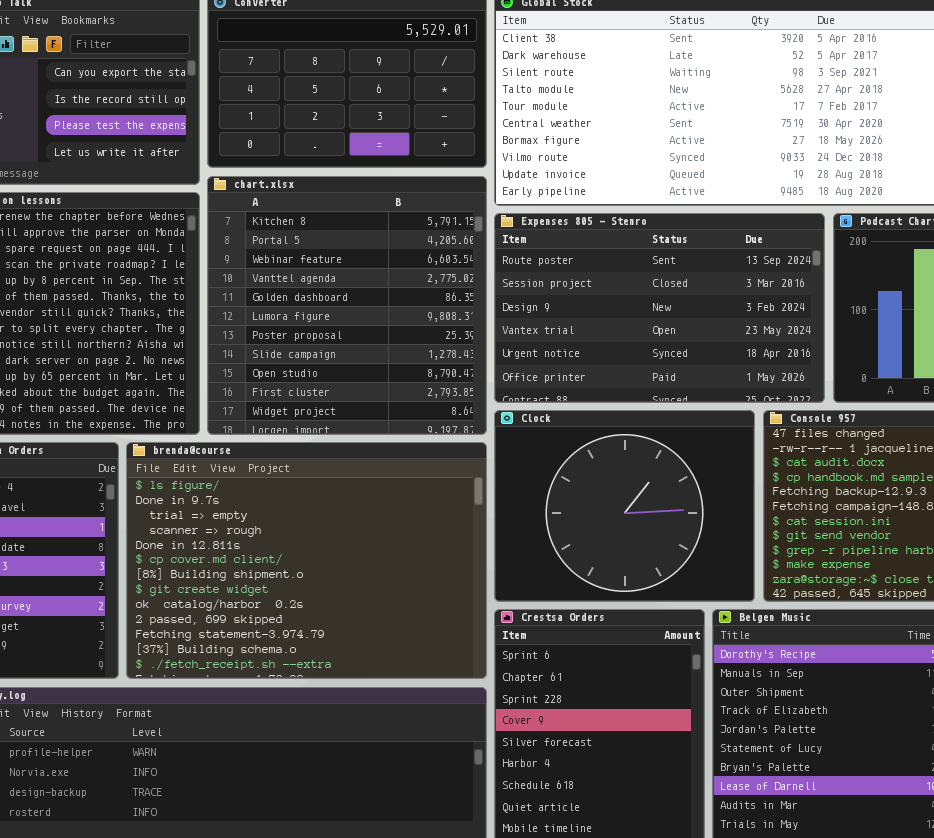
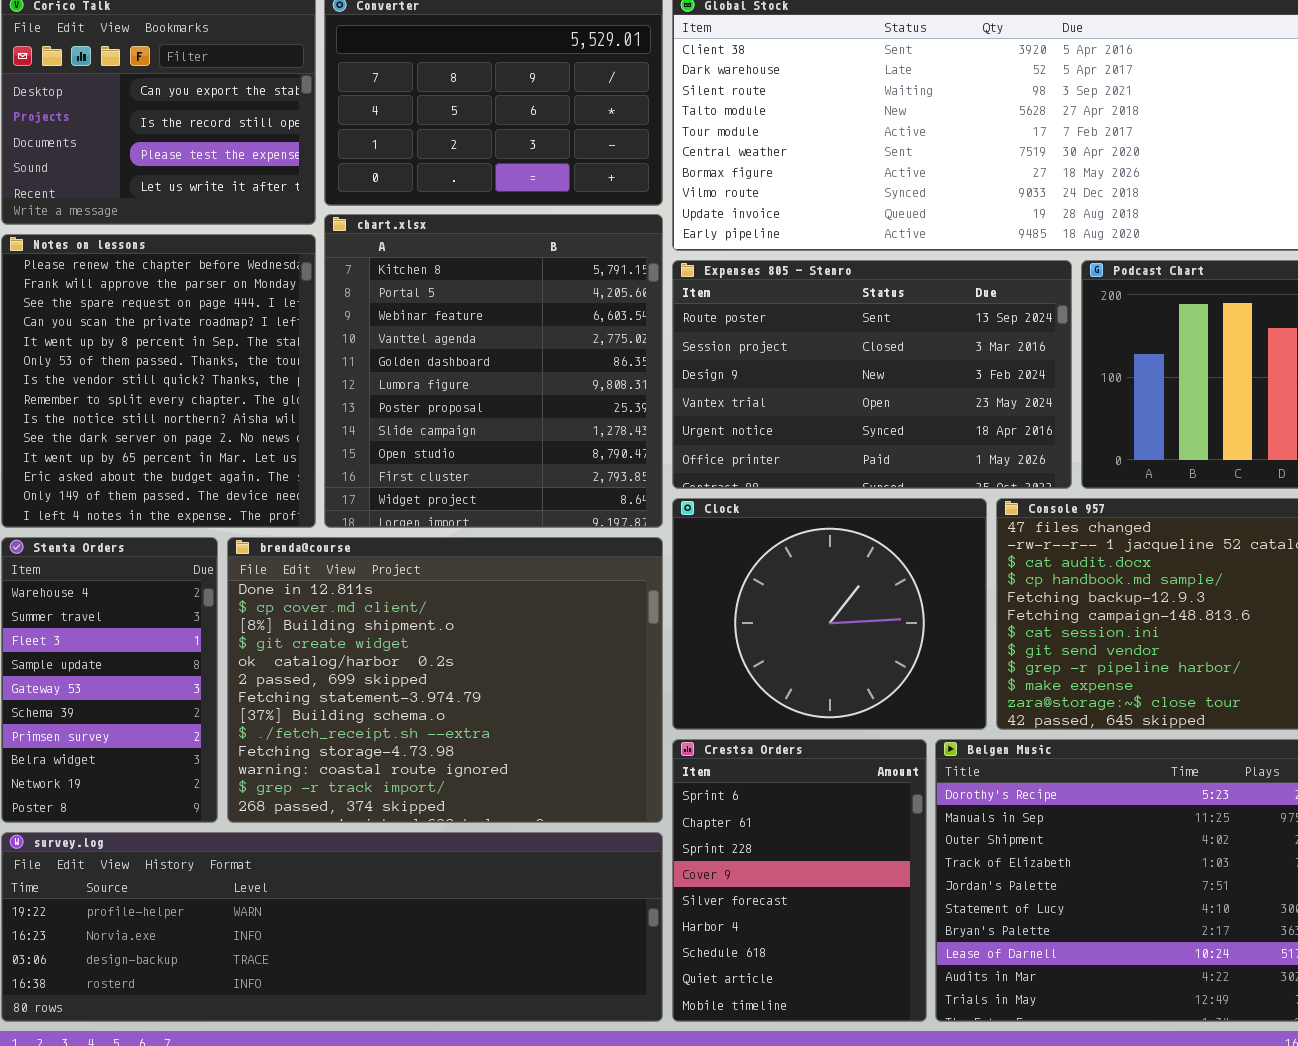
brenda@course: [126,442,487,679] -> [227,537,663,823], scrolled down 4 rows

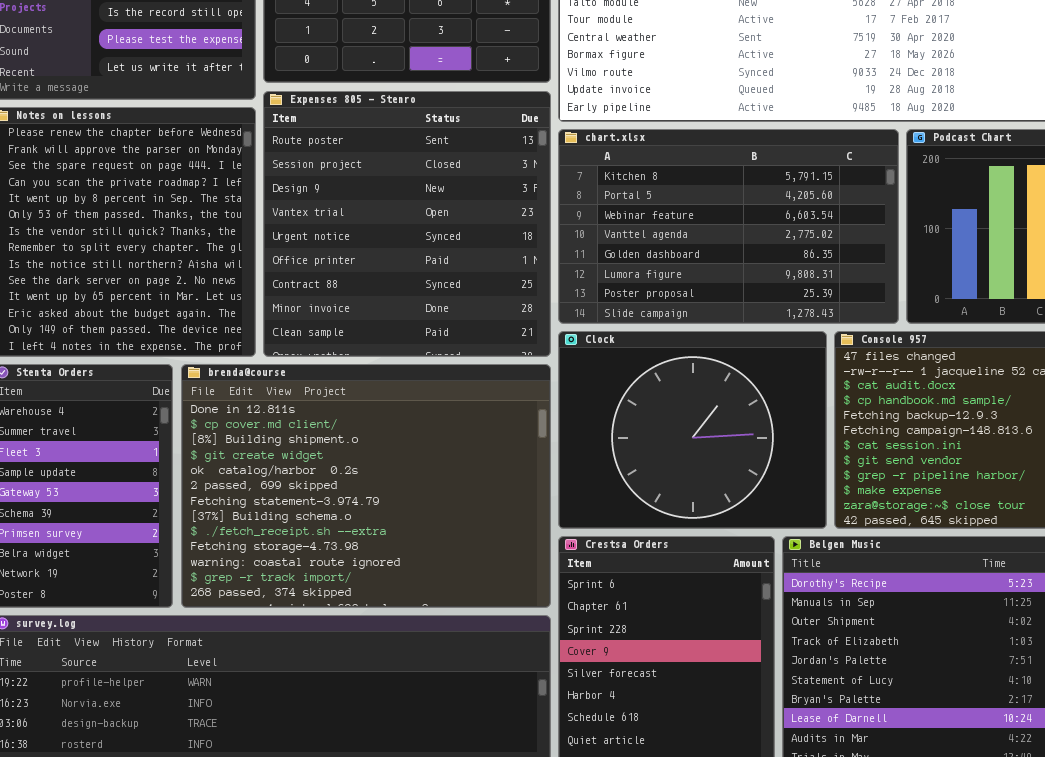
chart.xlsx: [324,214,663,528] -> [558,129,899,324], moved, resized
Expenses 805 - Stenro: [672,260,1072,489] -> [263,91,551,357], moved, resized

